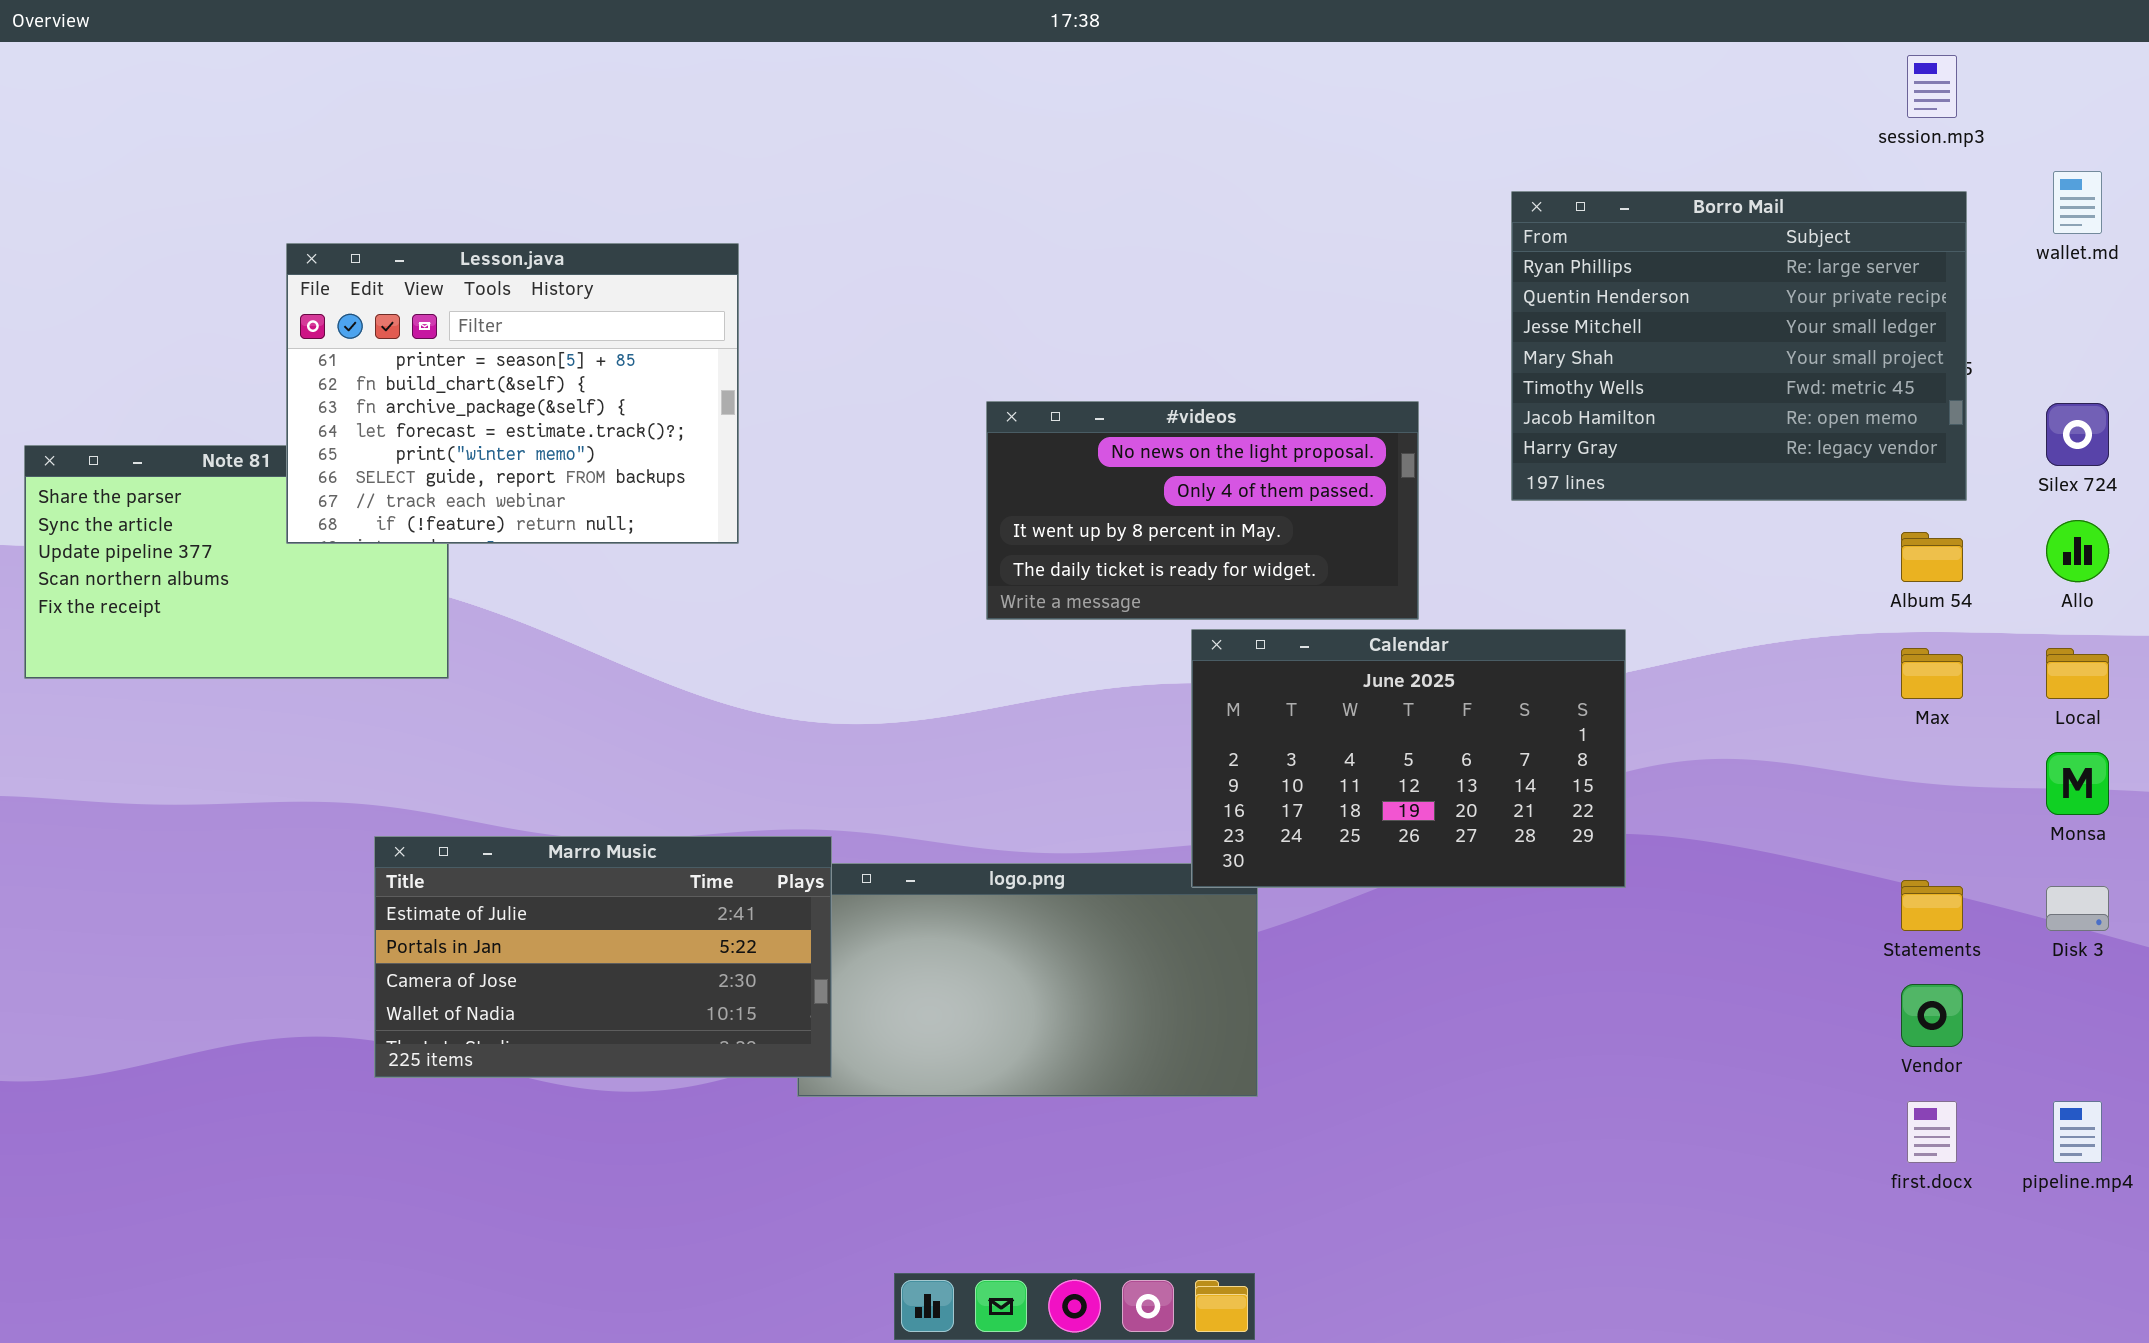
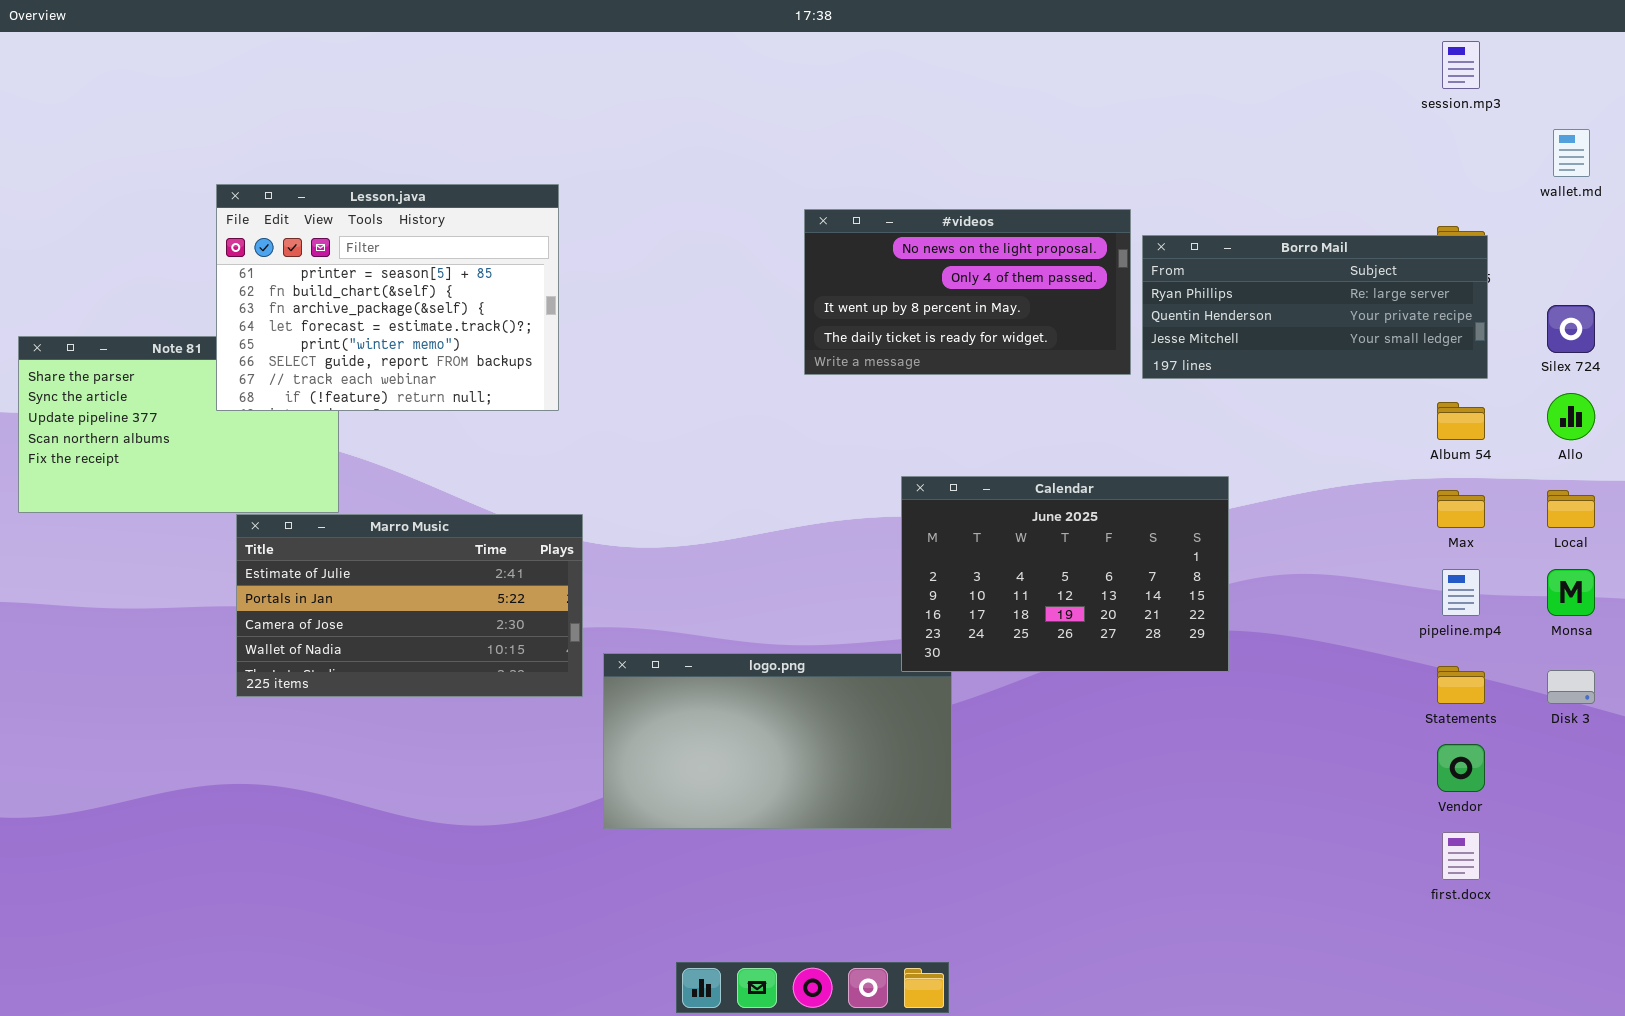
Borro Mail: [1511,191,1967,501] -> [1142,235,1488,379], resized
#videos: [986,401,1419,620] -> [804,209,1131,375], moved
Marro Music: [374,836,832,1078] -> [236,514,583,697], moved
pipeline.mp4: [2053,1101,2102,1163] -> [1442,569,1480,616], moved

